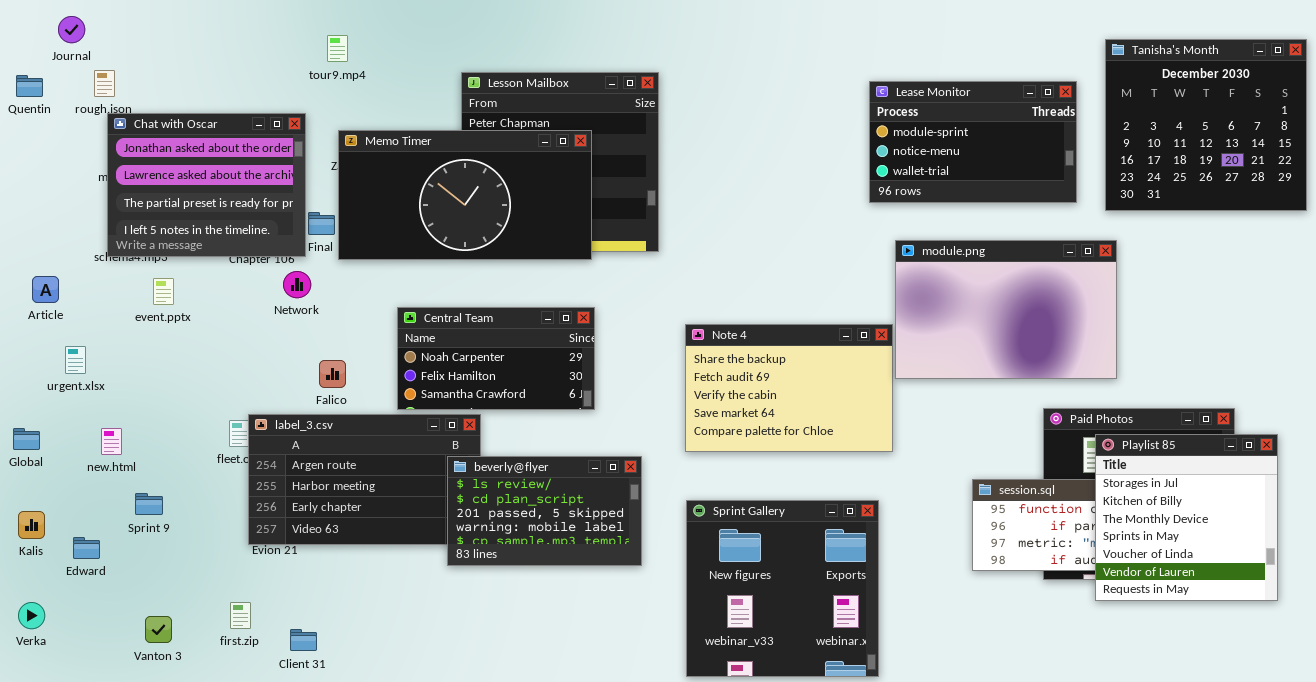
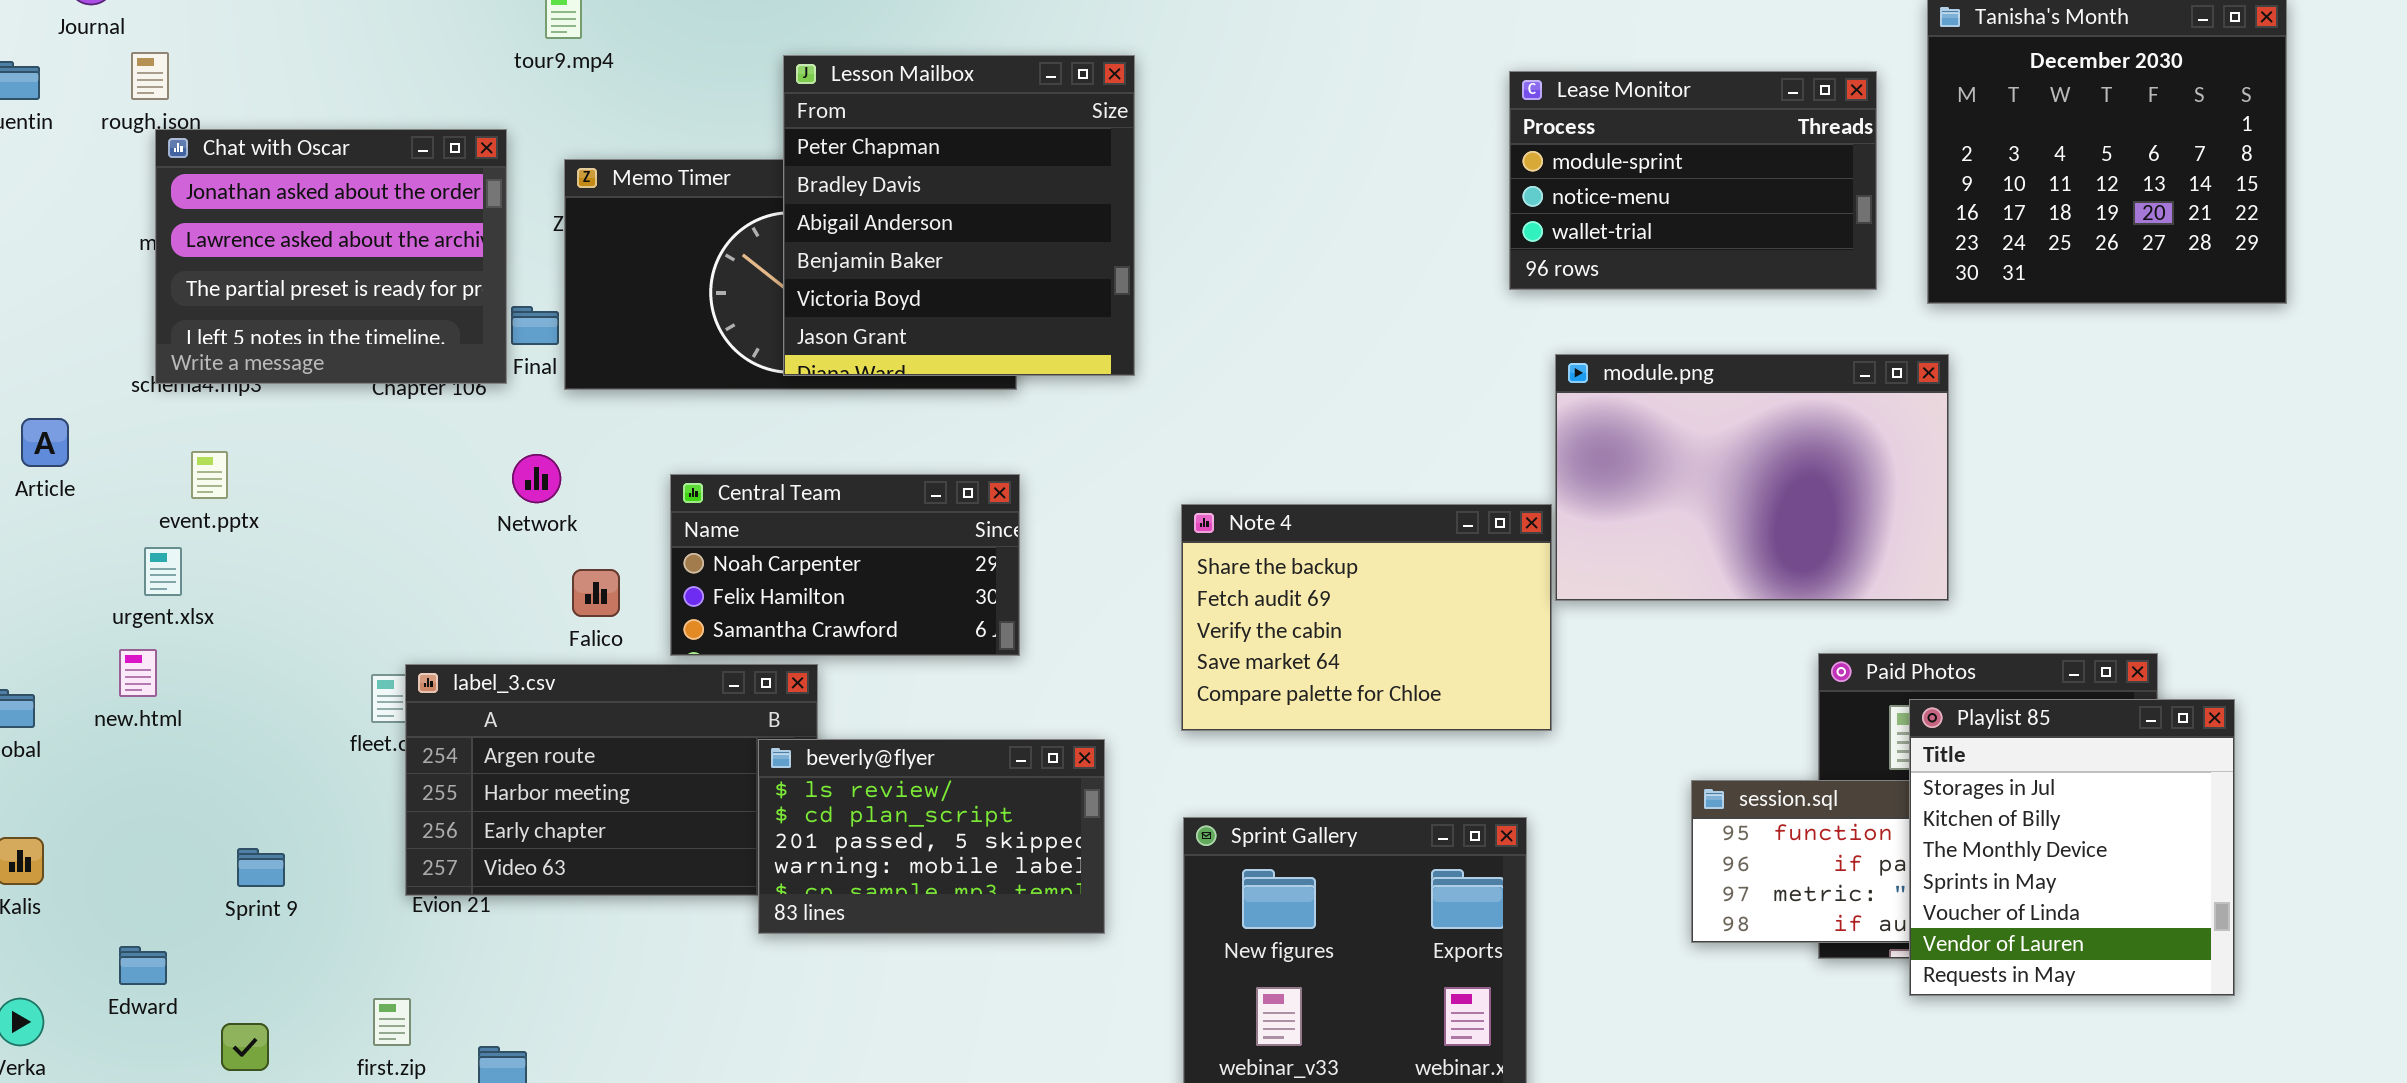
Lesson Mailbox: [461,72,659,252] -> [783,55,1135,376], raised
Network: [283,271,311,298] -> [512,454,561,503], moved
event.pptx: [153,278,174,305] -> [191,451,228,499], moved
urgent.xlsx: [65,346,86,374] -> [144,547,182,596], moved
Falico: [319,360,346,388] -> [572,569,620,617], moved
new.html: [101,428,122,455] -> [119,649,157,697], moved
Sprint 9: [135,493,163,515] -> [237,848,285,887], moved
Edward: [73,537,100,559] -> [119,946,167,985], moved

